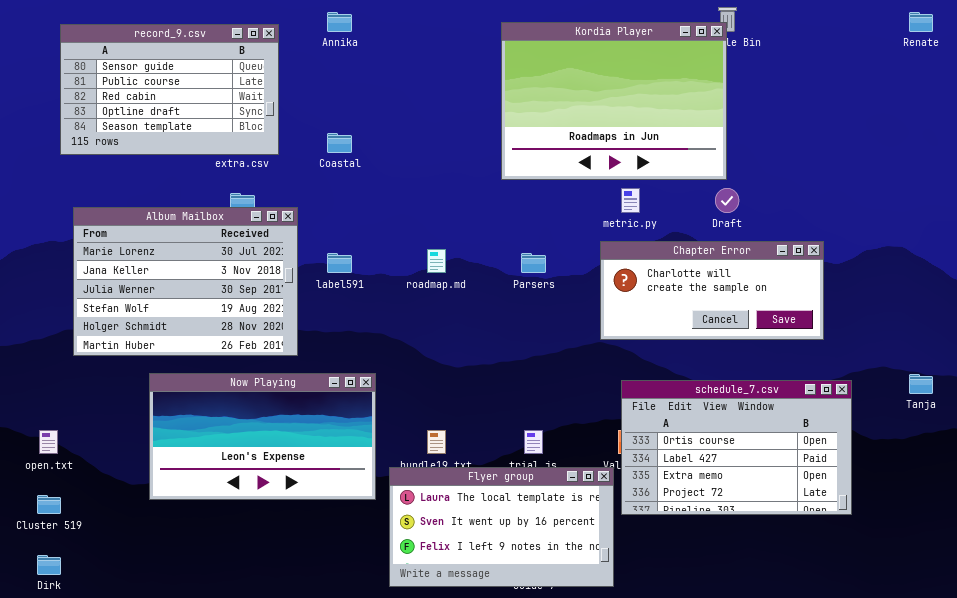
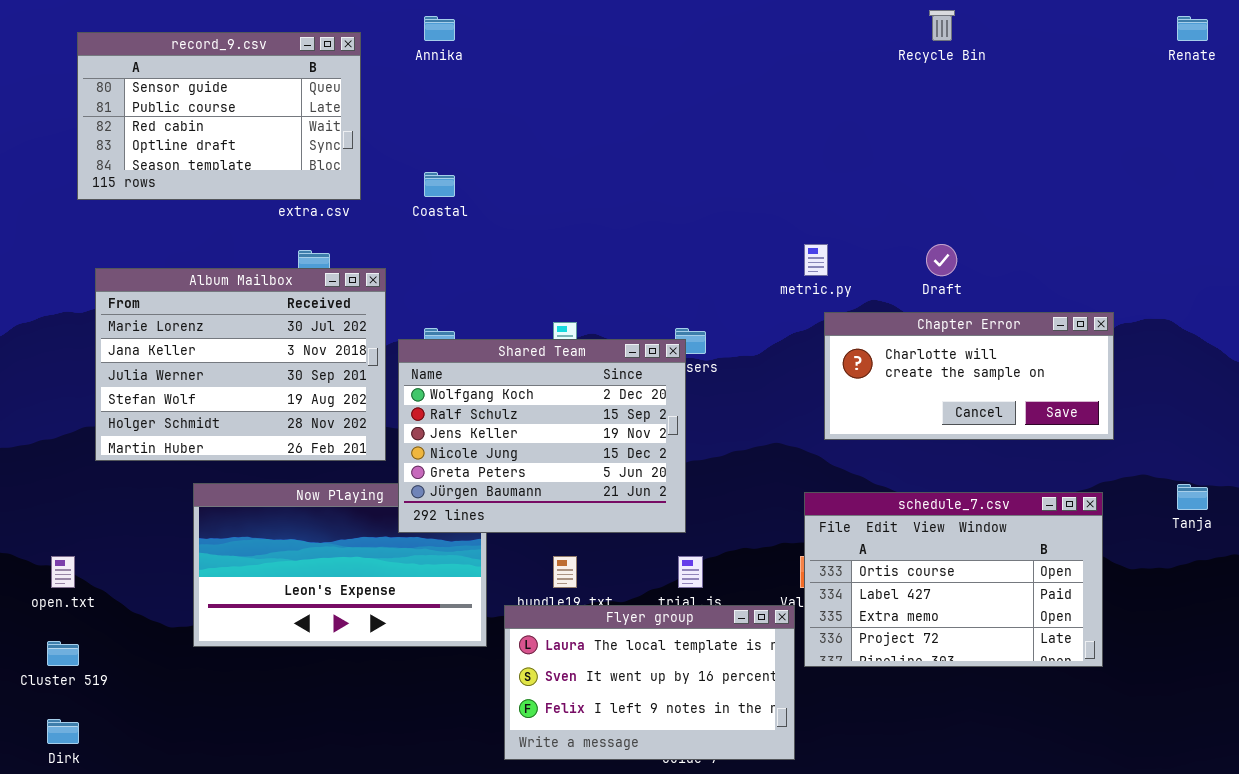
Kordia Player: [501,22,727,180] -> none, closed
Chapter Error: [600,241,824,340] -> [824,312,1114,440], moved
Shared Team: none -> [398,339,686,533], opened

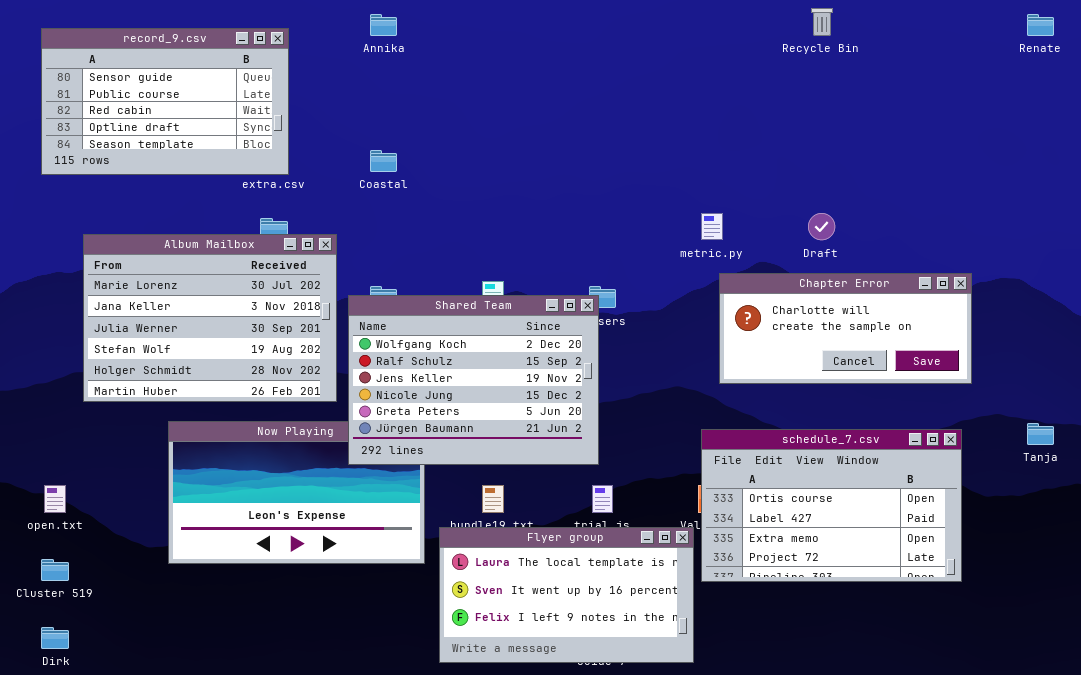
record_9.csv: [77,32,361,200] -> [41,28,289,175], moved

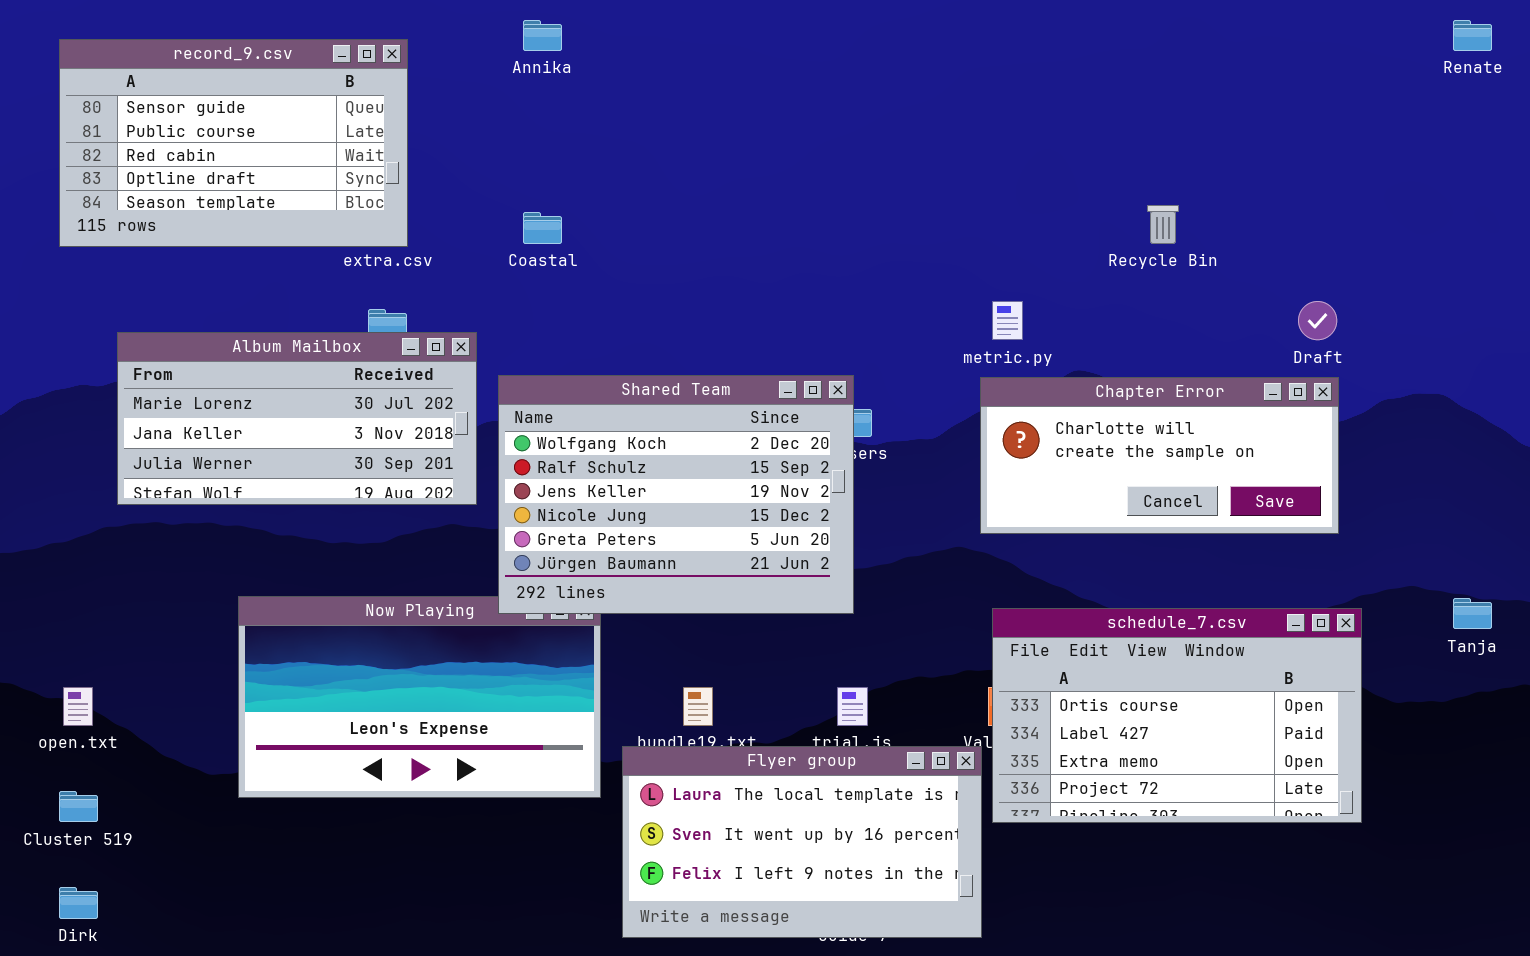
Recycle Bin: [811,8,833,36] -> [1147,205,1179,244], moved
Draft: [808,213,835,240] -> [1298,301,1337,340], moved
Album Mailbox: [83,234,337,402] -> [117,332,477,505], resized
Chapter Error: [719,273,972,384] -> [980,377,1339,534], moved
Shared Team: [348,295,599,465] -> [498,375,854,614], moved

